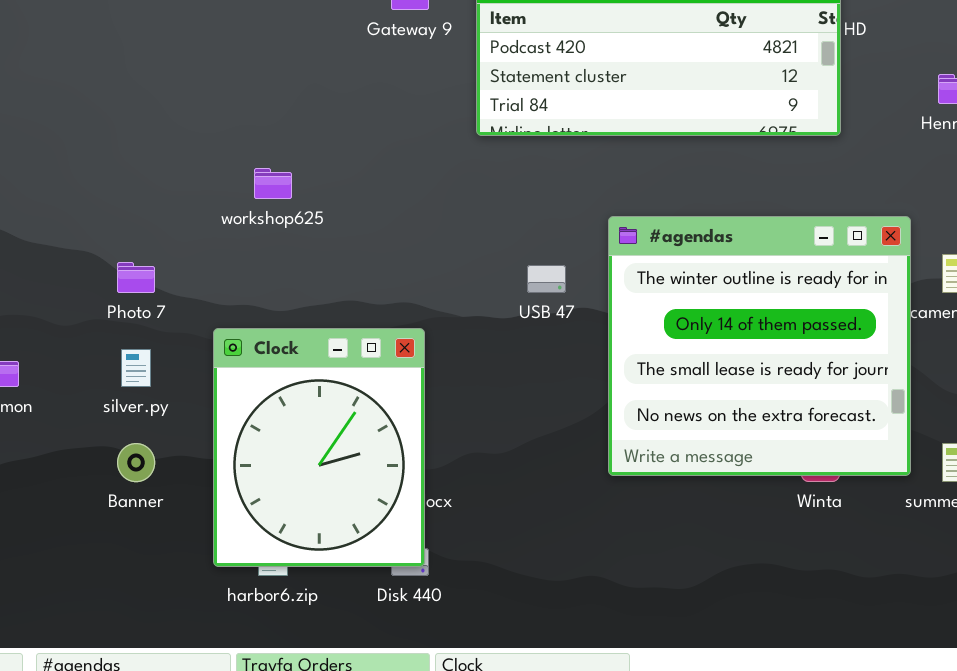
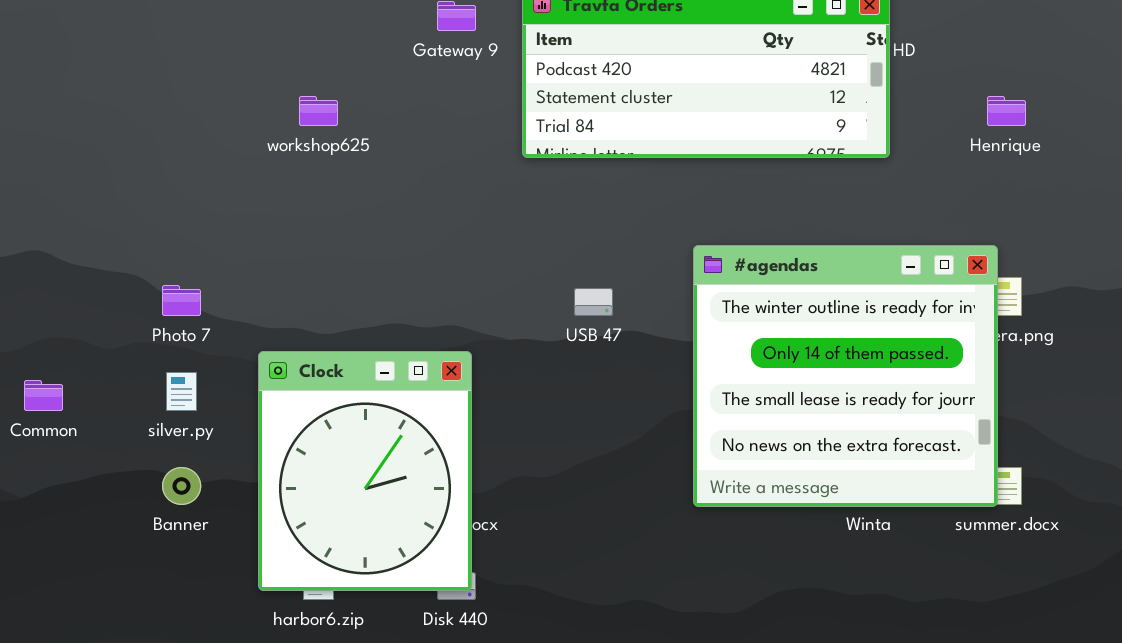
workshop625: [254,168,292,199] -> [299,96,338,126], moved
#agendas: [608,216,911,476] -> [693,245,998,507], moved

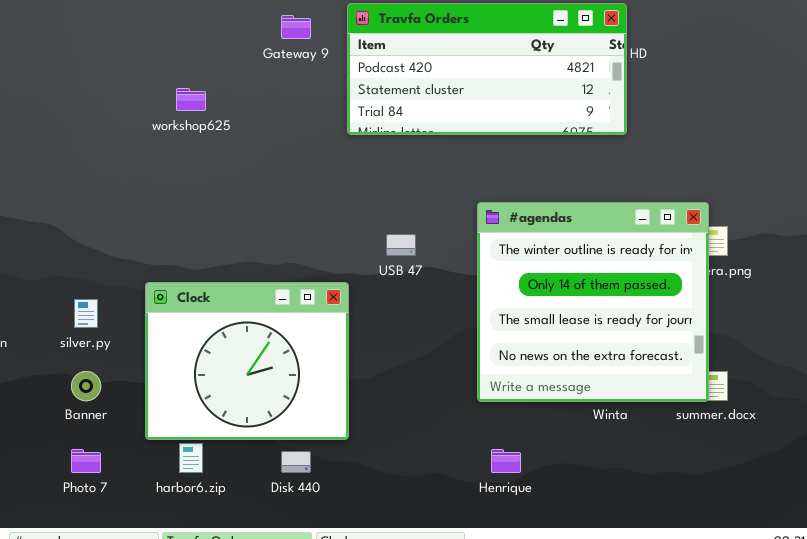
Henrique: [987,96,1026,126] -> [491,449,521,473], moved
Photo 7: [162,285,201,316] -> [71,449,101,473], moved
Clock: [258,351,472,591] -> [145,282,349,440], resized

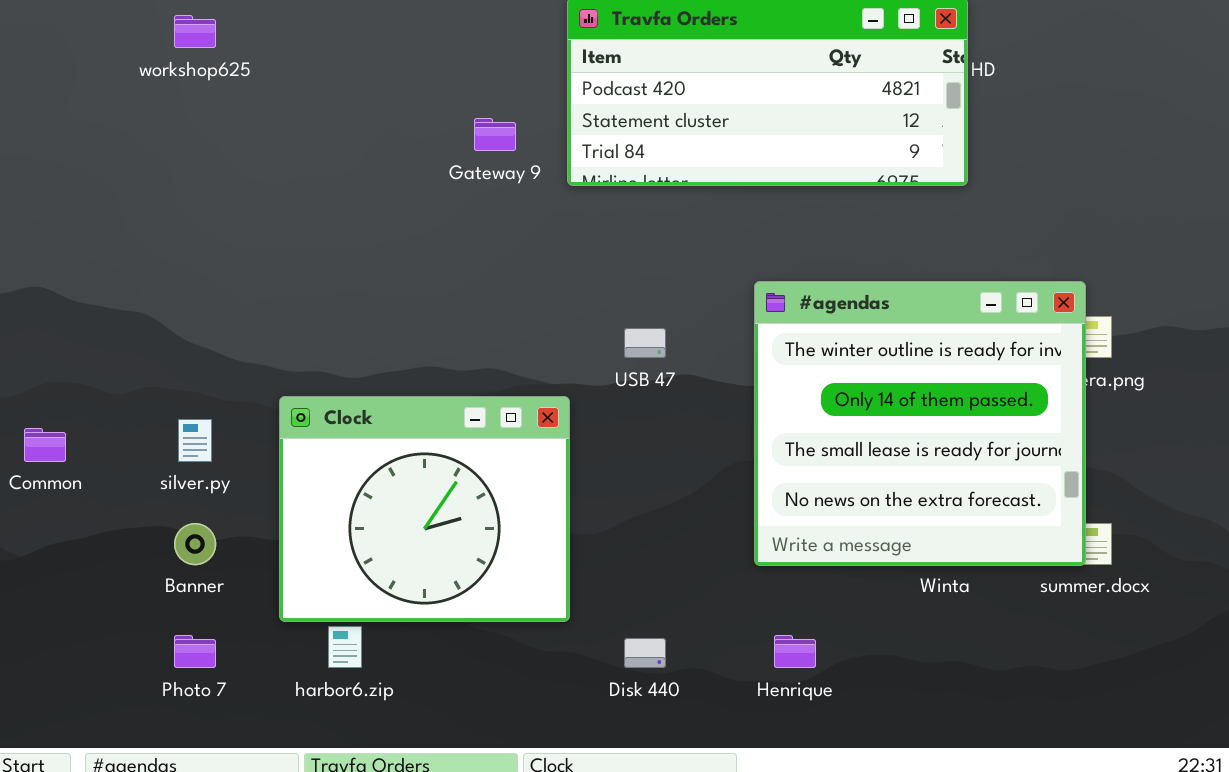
Gateway 9: [281,15,311,39] -> [474,118,516,151], moved
workshop625: [176,88,206,111] -> [174,15,216,48], moved
Disk 440: [281,451,311,473] -> [624,638,666,668], moved

